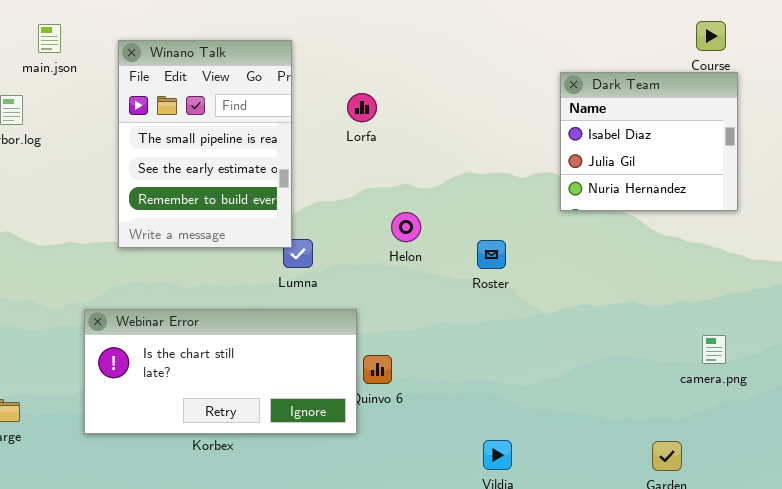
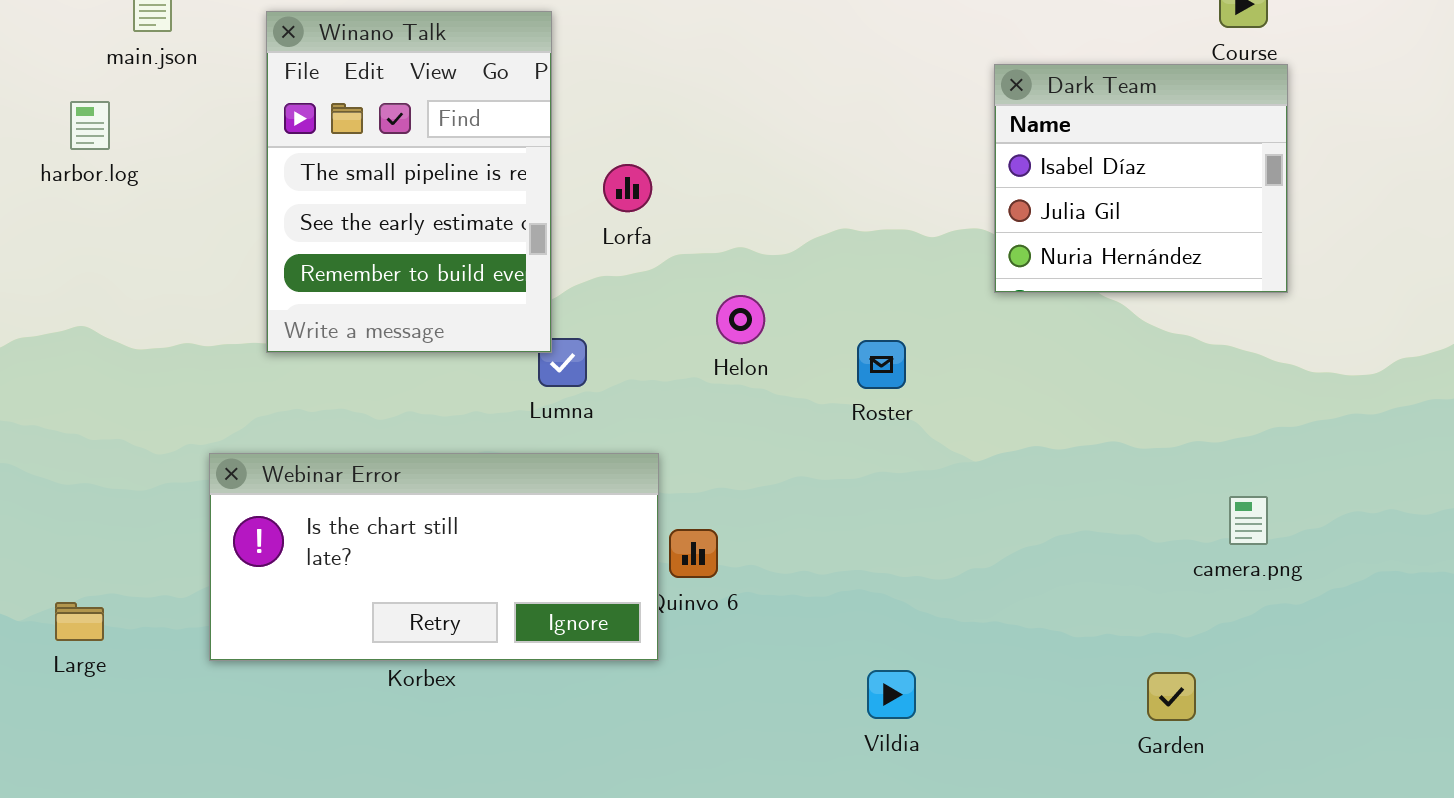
Lorfa: [347,93,377,122] -> [603,164,652,212], moved

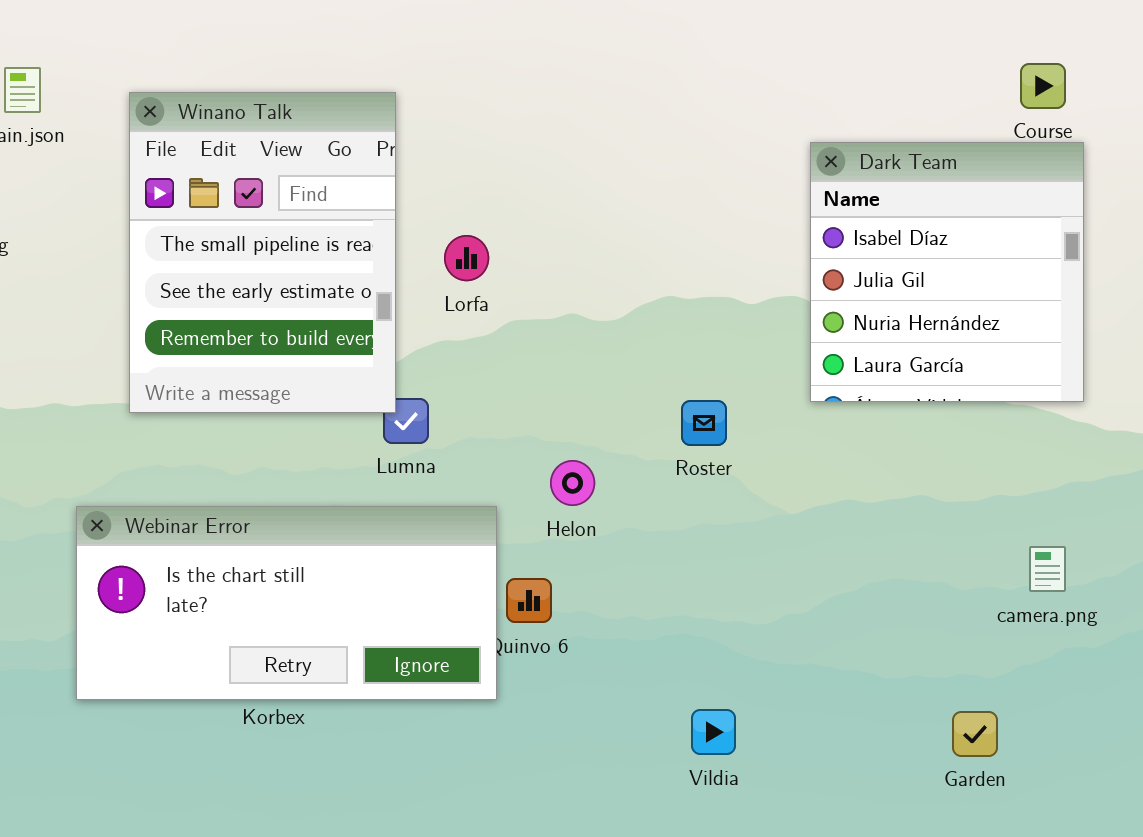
Dark Team: [994,64,1288,293] -> [810,142,1084,402], resized
Helon: [716,295,765,344] -> [550,460,595,506], moved

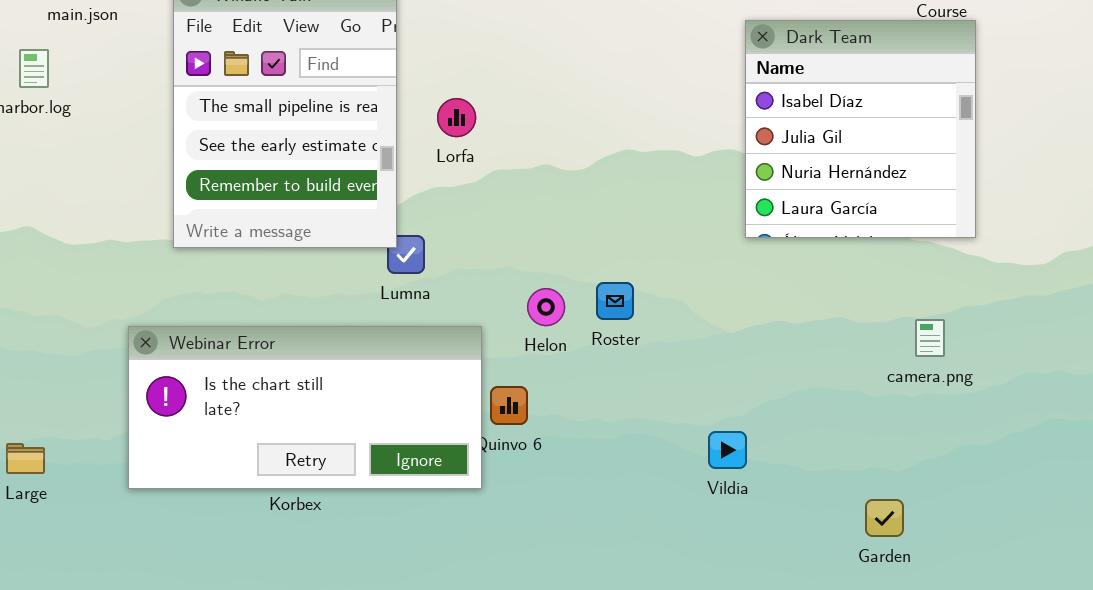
Roster: [681,400,727,446] -> [596,282,634,320], moved
camera.png: [1029,546,1066,592] -> [915,319,945,357], moved
Vildia: [691,709,736,755] -> [708,431,747,469], moved

